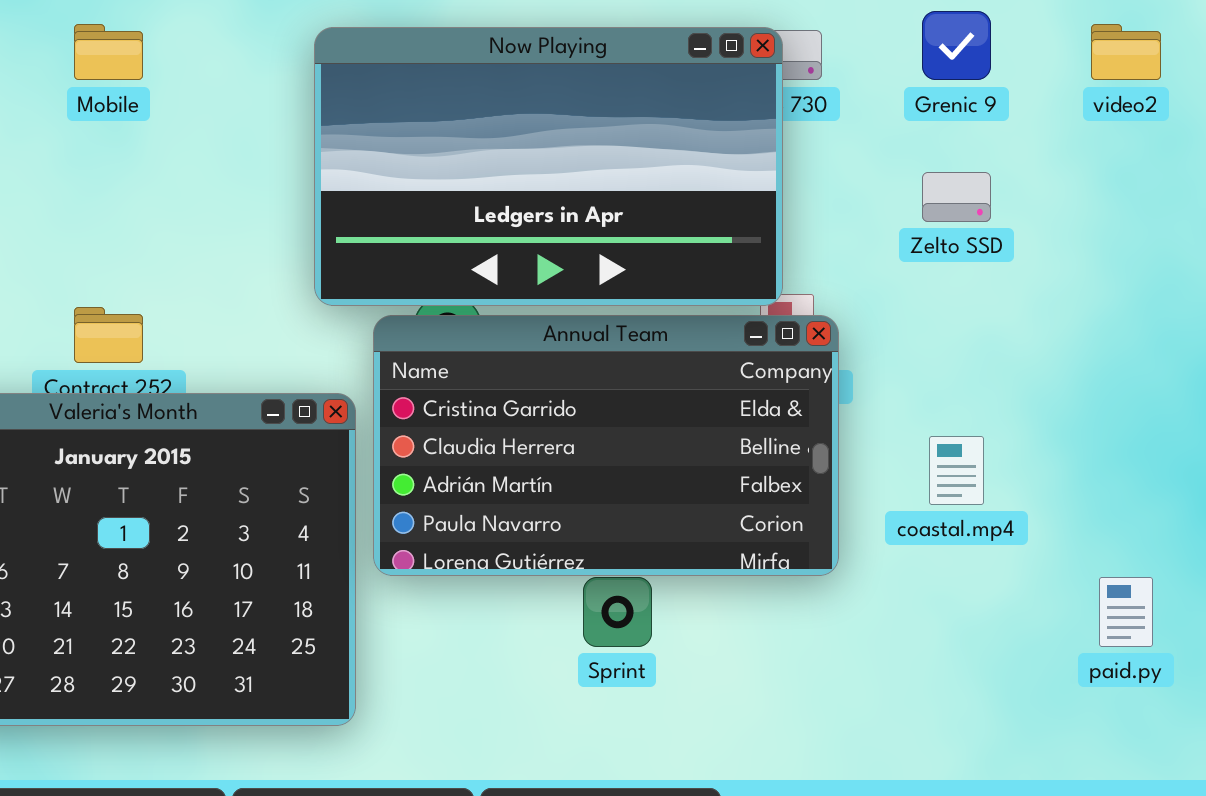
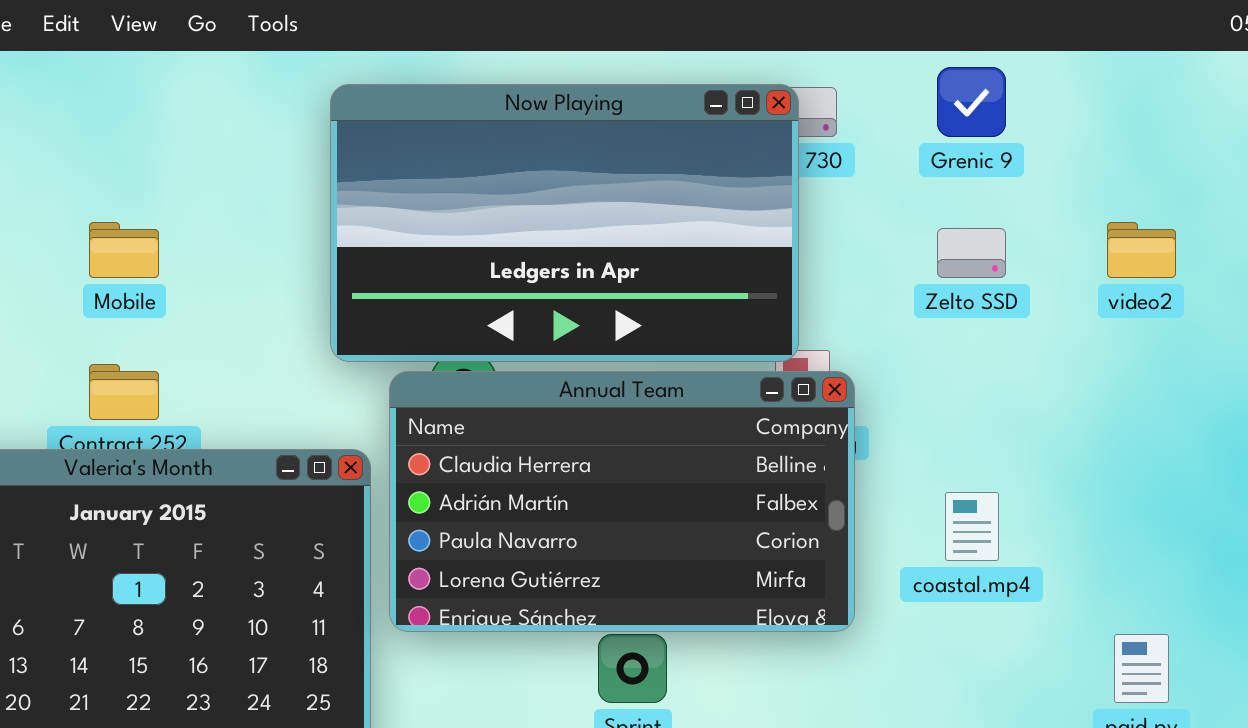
Mobile: [74,24,143,80] -> [89,222,159,278], moved
video2: [1091,24,1161,80] -> [1107,222,1176,278], moved
Annual Team: [373,315,839,576] -> [389,371,855,632], scrolled down 1 row

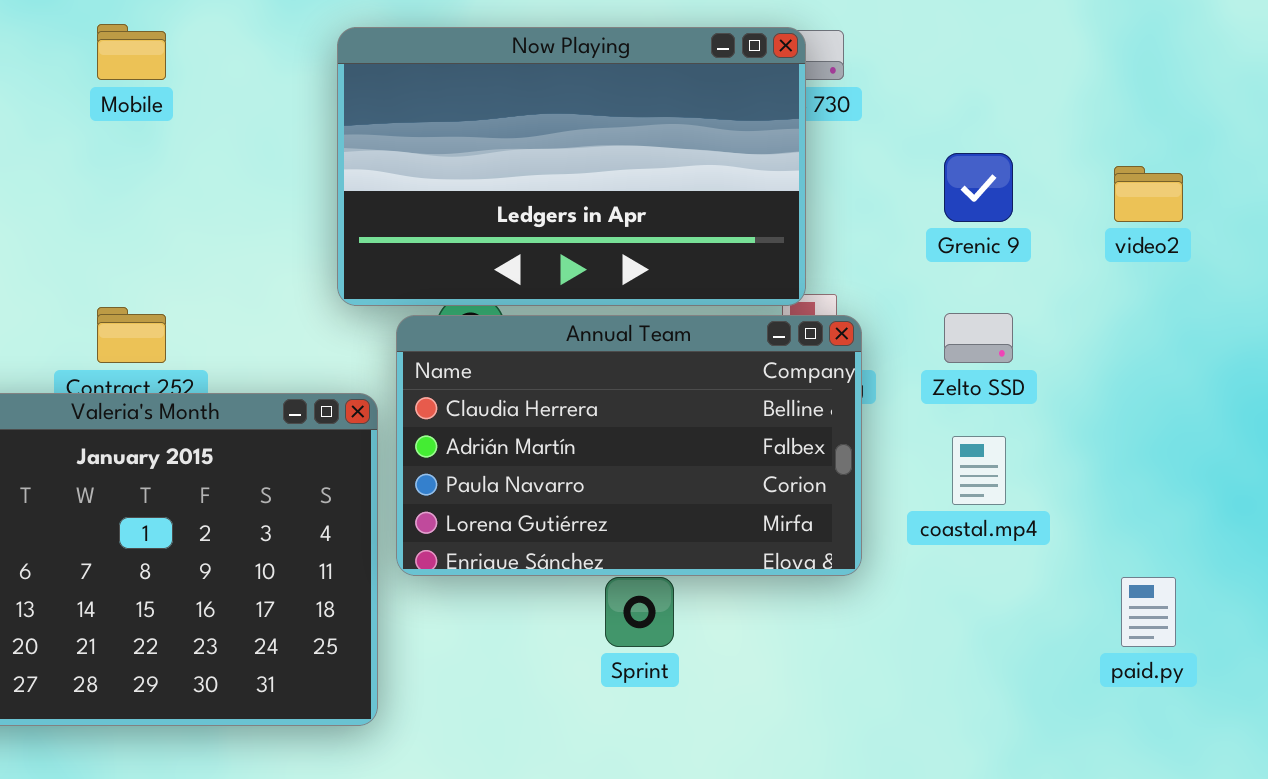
Grenic 9: [937,67,1006,137] -> [944,153,1013,222], moved
Mobile: [89,222,159,278] -> [97,24,166,80], moved
Zelto SSD: [937,228,1006,278] -> [944,313,1013,363], moved

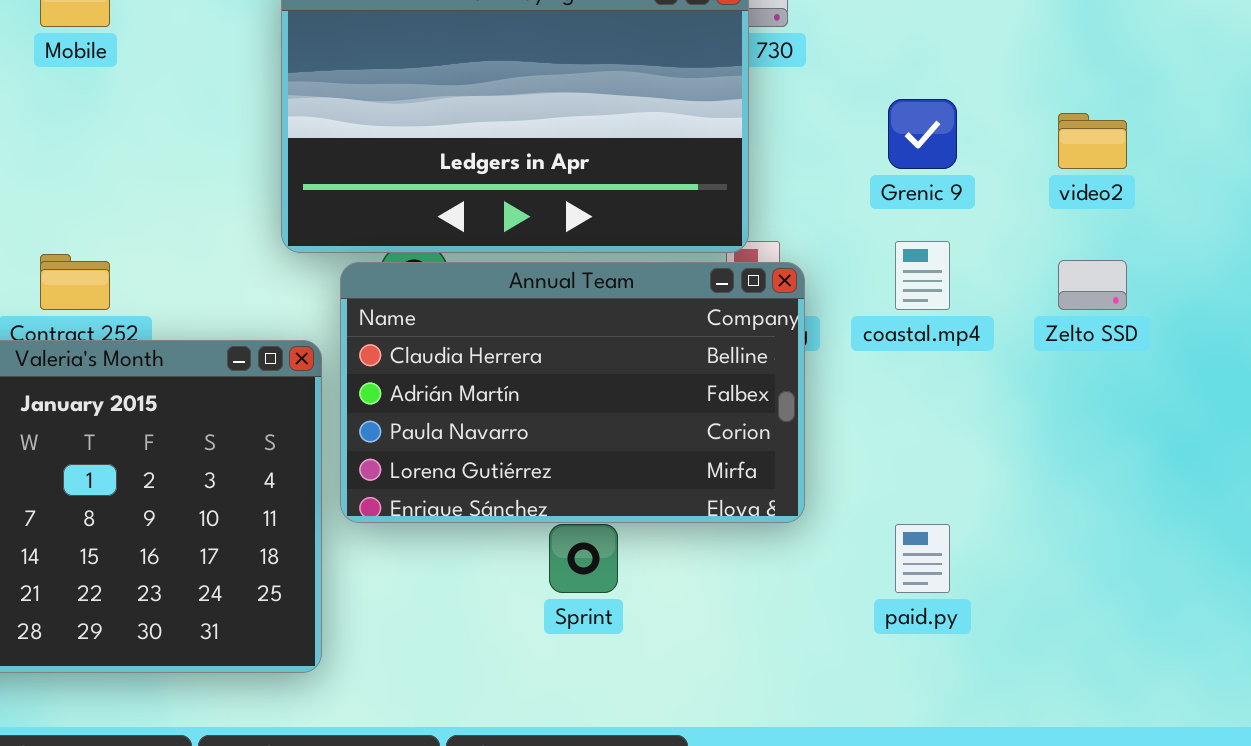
Zelto SSD: [944,313,1013,363] -> [1058,260,1127,310], moved
coastal.mp4: [952,436,1006,505] -> [895,241,950,310], moved
paid.py: [1121,577,1176,647] -> [895,524,950,593], moved

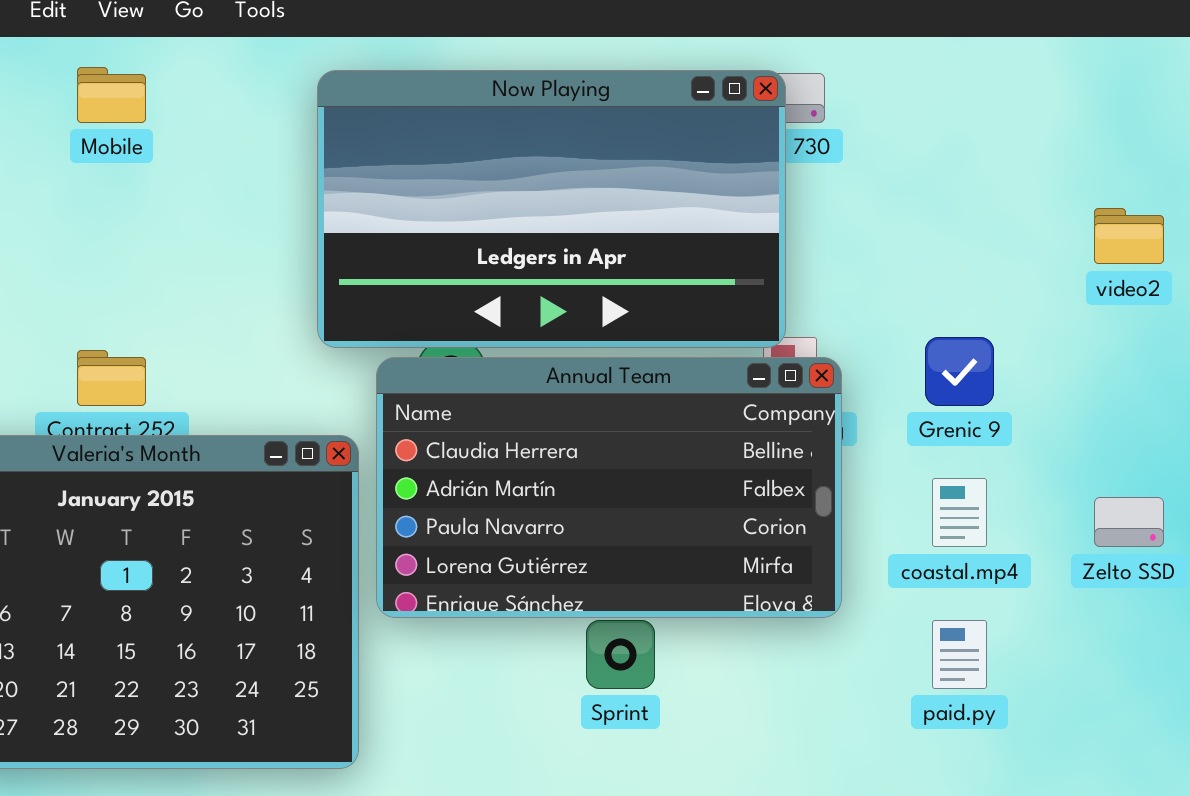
Grenic 9: [888,99,957,169] -> [925,337,994,406], moved
coastal.mp4: [895,241,950,310] -> [932,478,987,547], moved
Zelto SSD: [1058,260,1127,310] -> [1094,497,1164,547], moved

